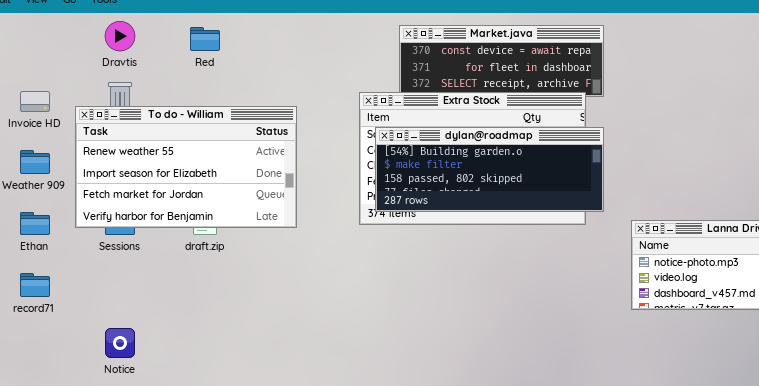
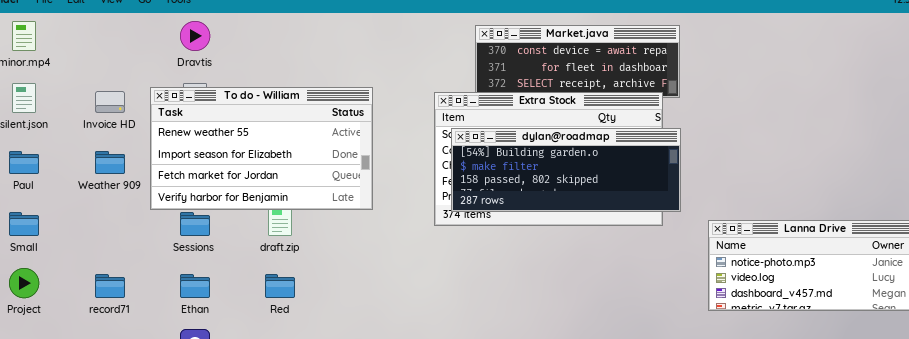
Red: [190,27,220,51] -> [265,274,295,298], moved
To do - William: [75,106,297,228] -> [150,87,373,210], moved
Ethan: [20,212,50,235] -> [180,274,210,298], moved

